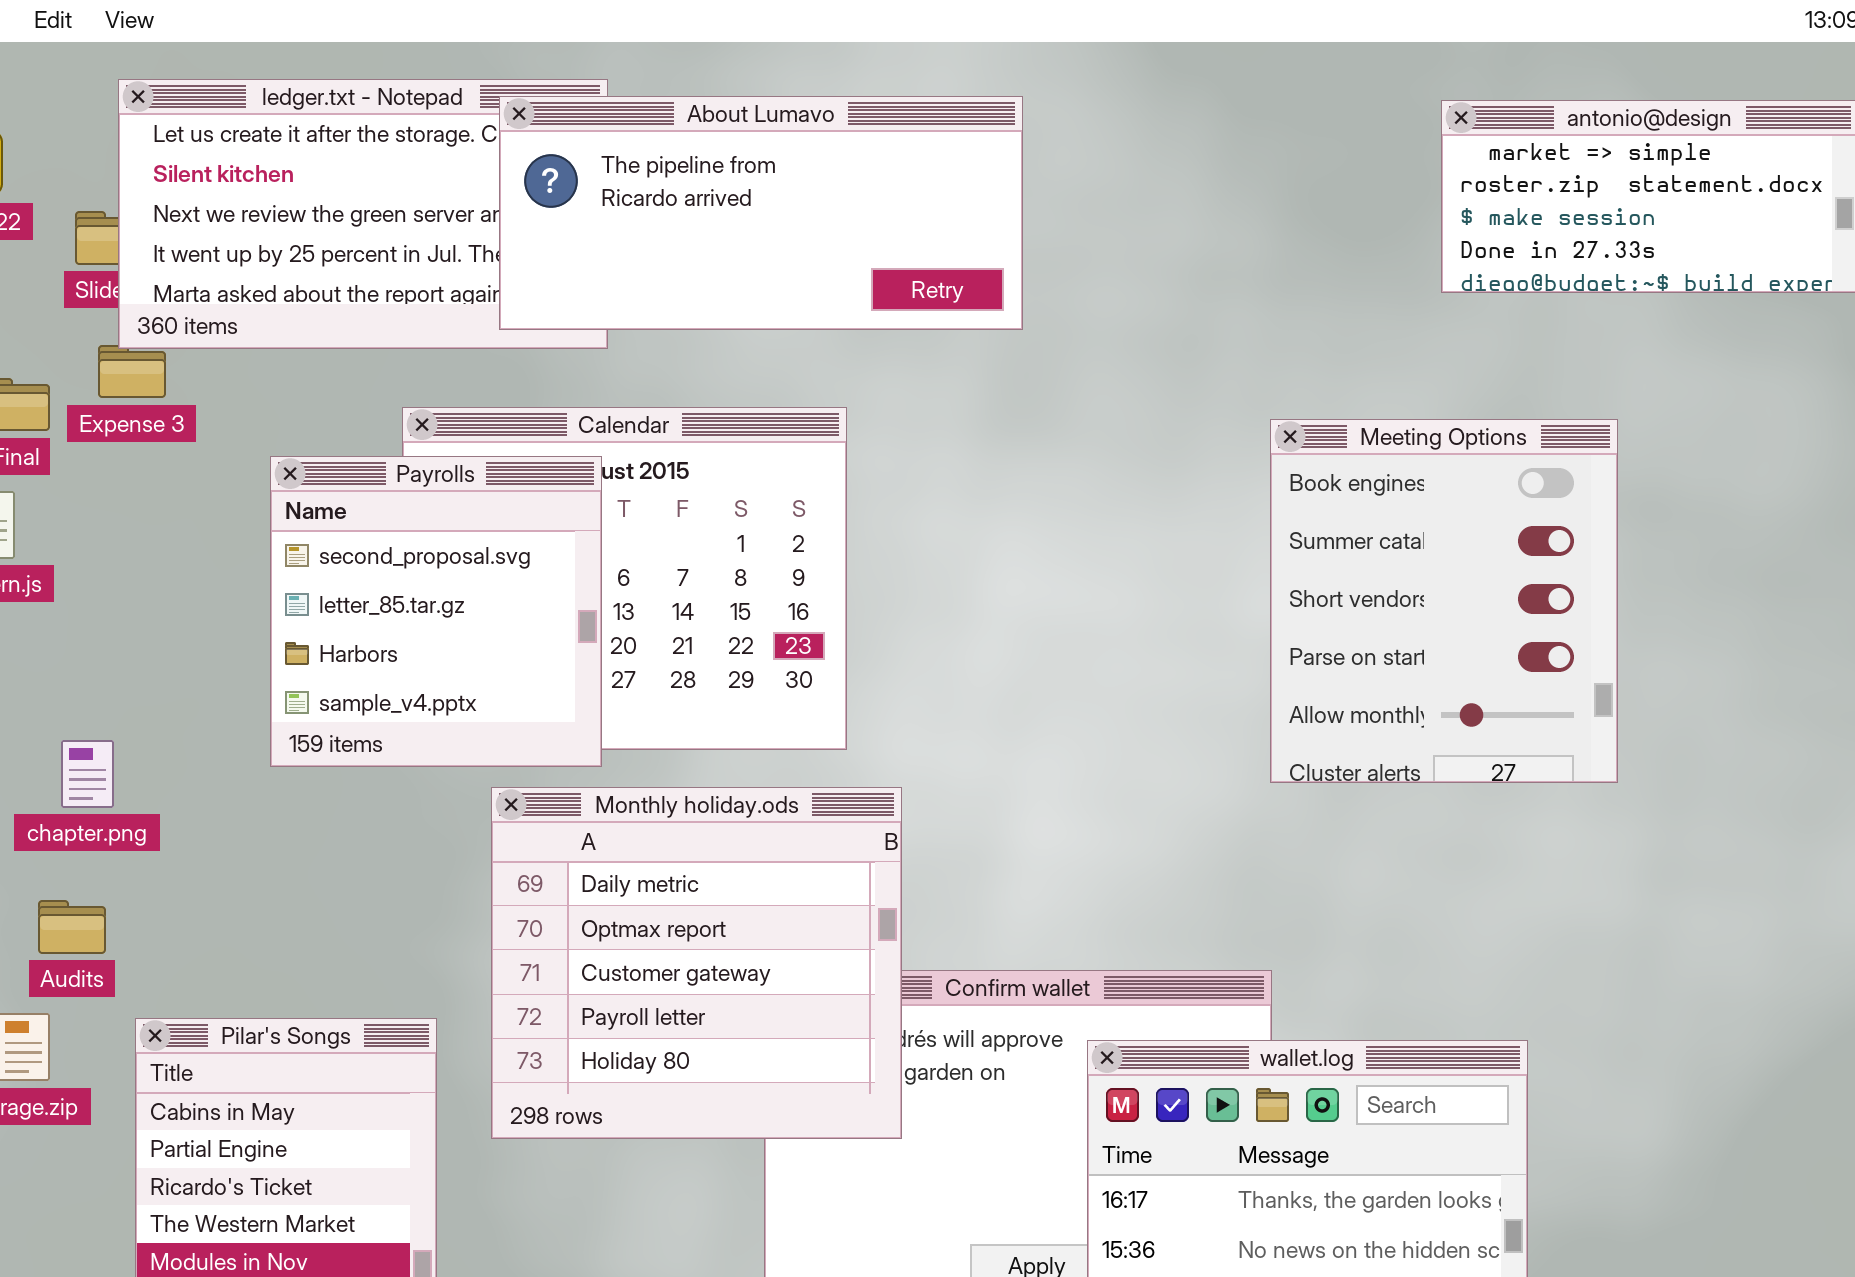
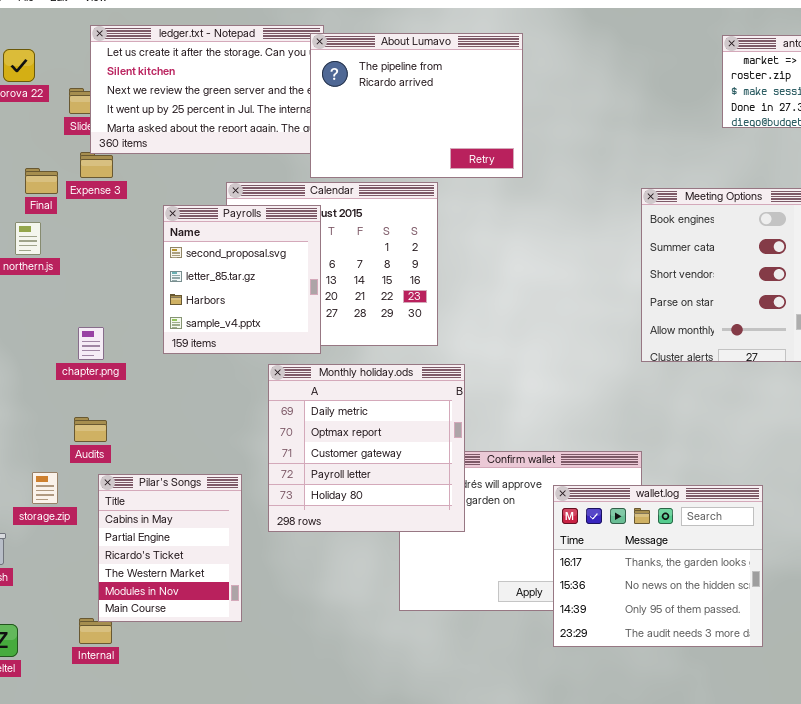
About Lumavo: [499,96,1023,330] -> [310,33,523,178], resized
chapter.png: [61,740,114,808] -> [78,327,104,360], moved
Audits: [38,900,106,954] -> [74,417,107,442], moved

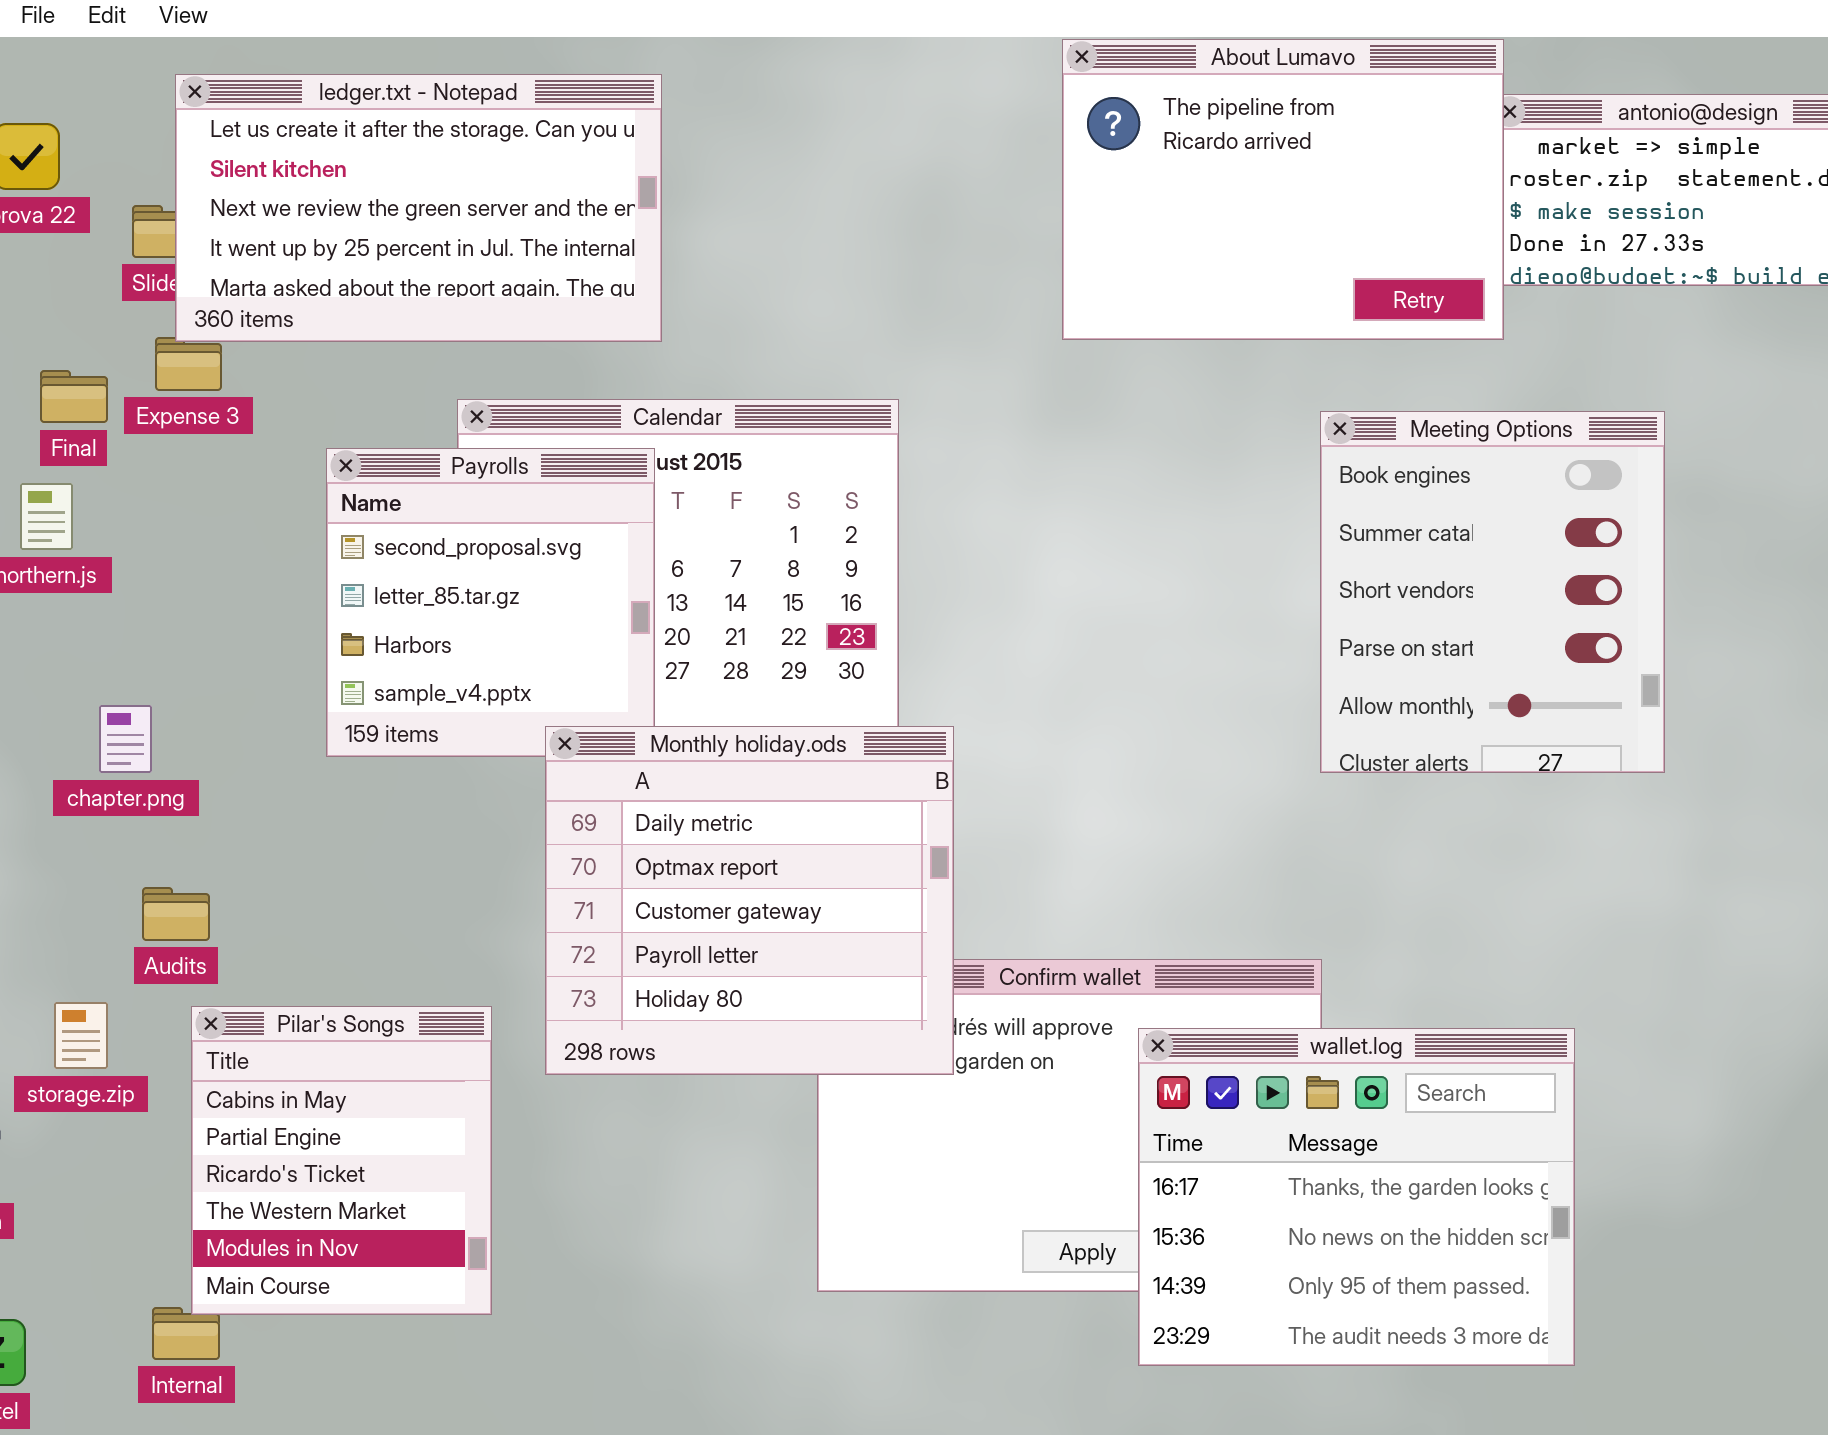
About Lumavo: [310,33,523,178] -> [1062,39,1504,340], moved
chapter.png: [78,327,104,360] -> [99,705,152,773], moved
Monthly holiday.ods: [268,364,465,532] -> [545,726,954,1075], moved

